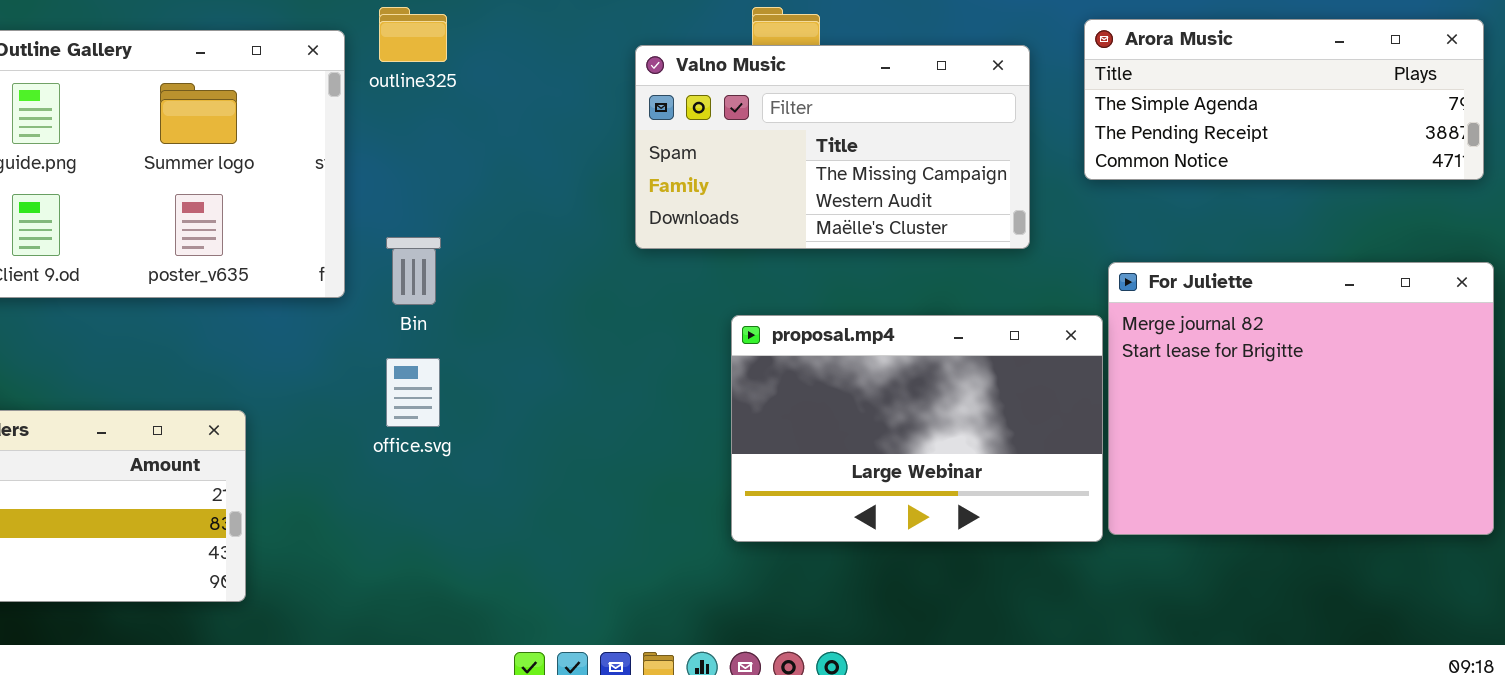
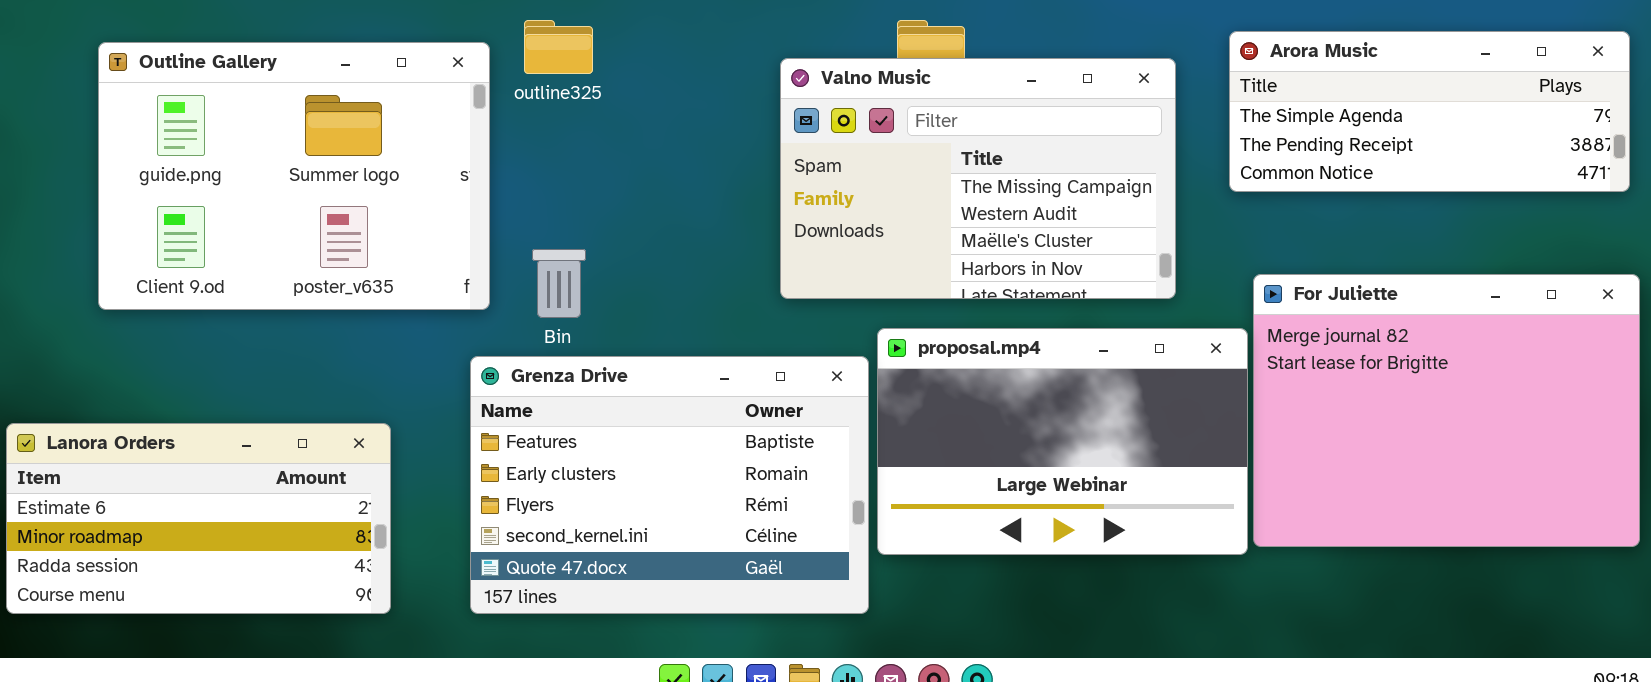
Valno Music: [635,45,1030,249] -> [780,58,1176,299], resized
Grenza Drive: none -> [470,356,869,614], opened

